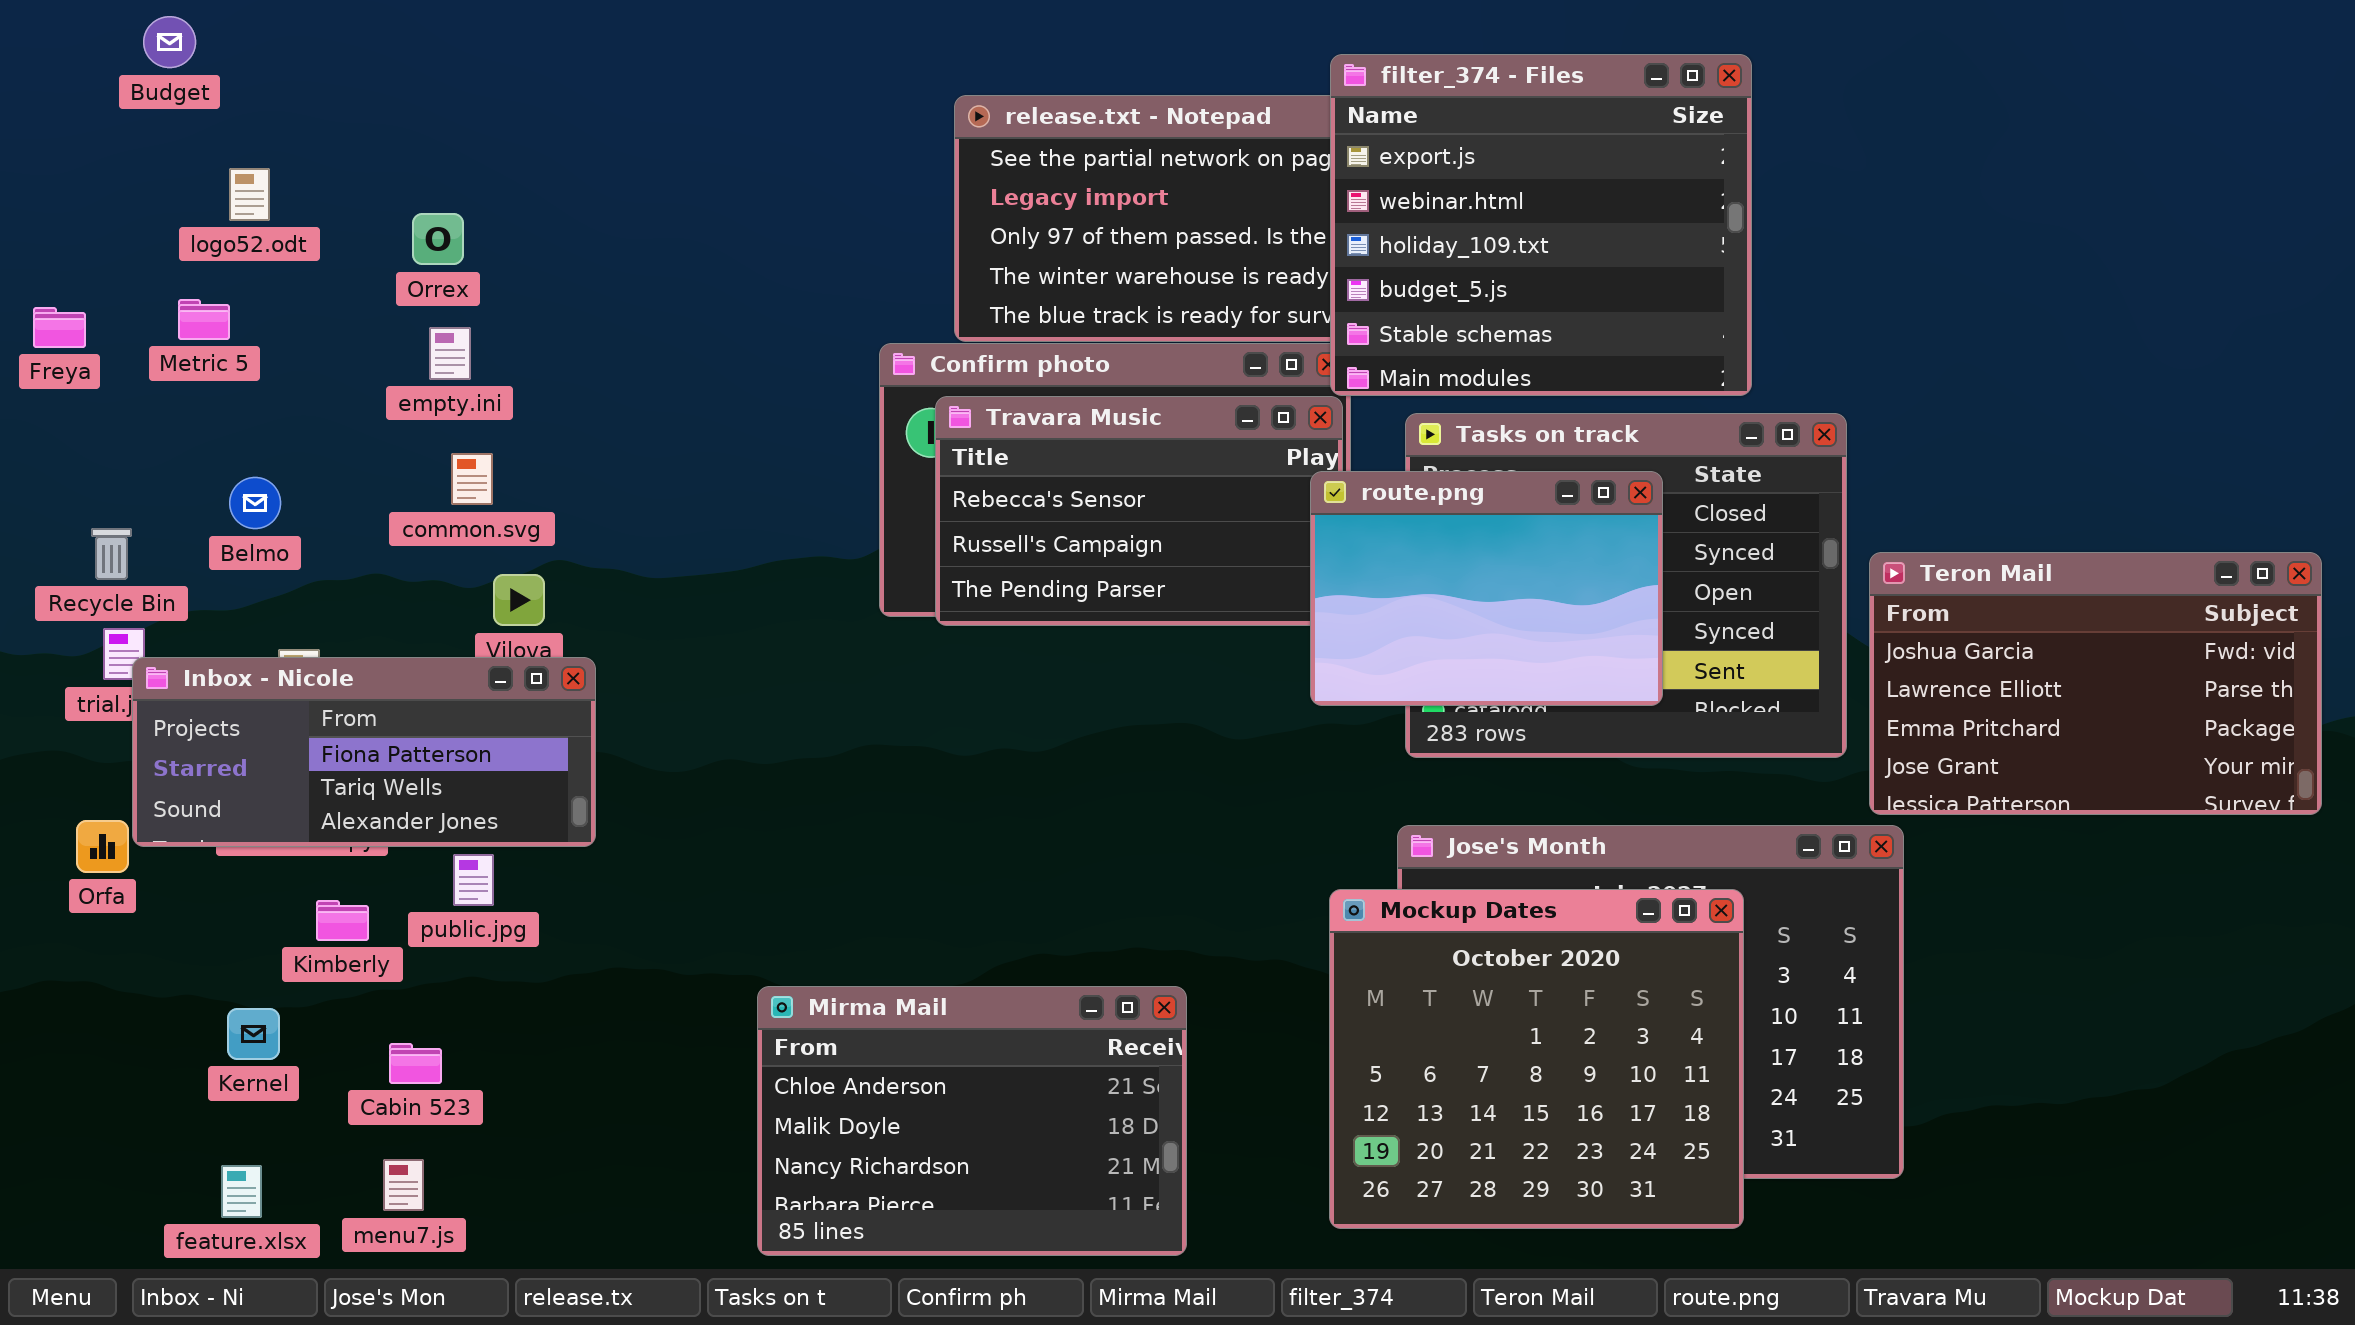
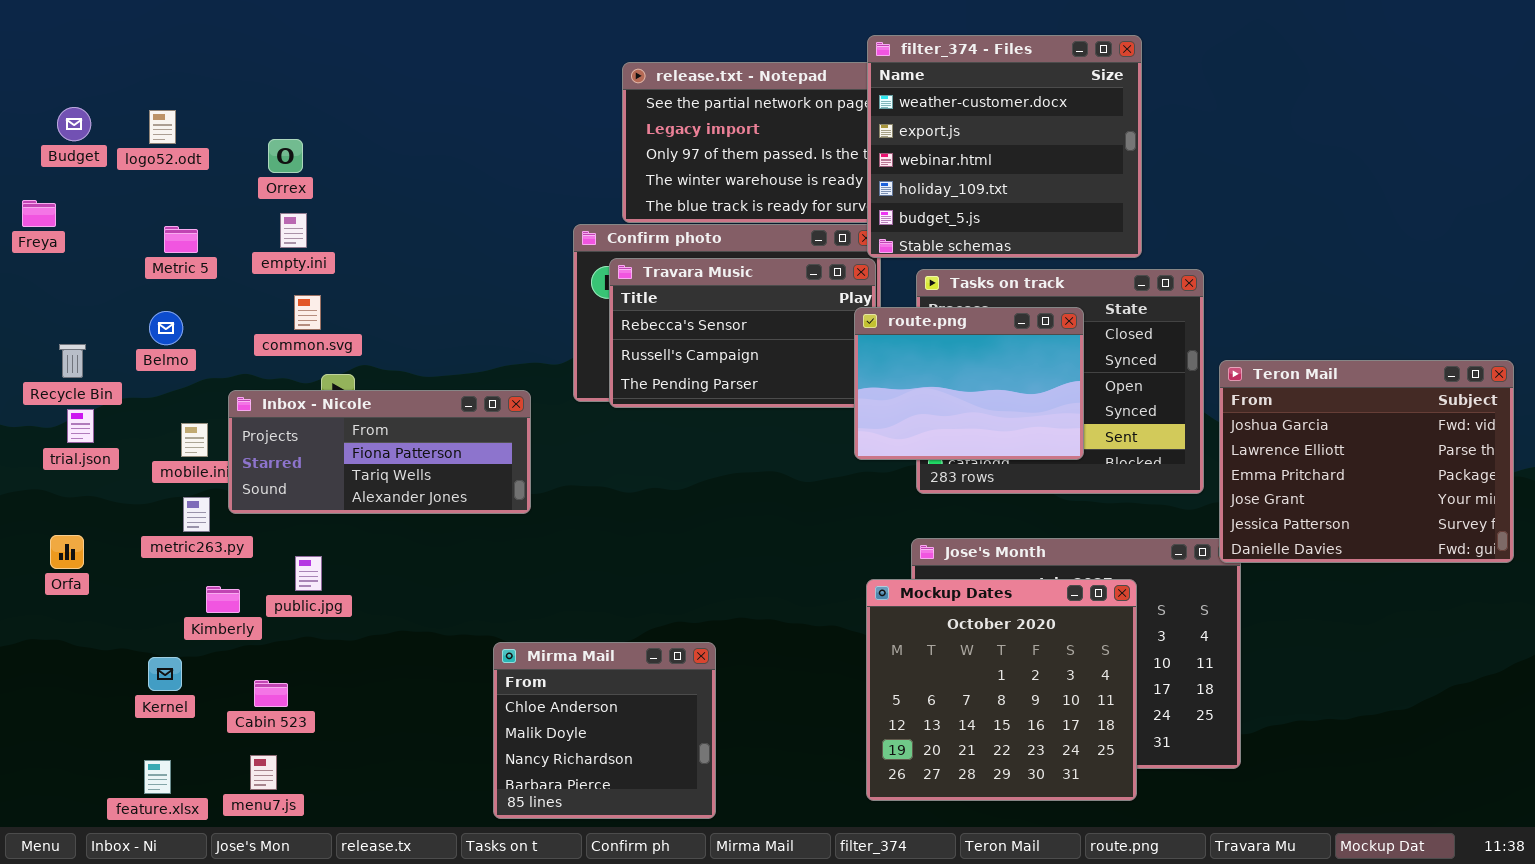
Budget: [143,16,196,68] -> [57,107,91,141], moved
filter_374 - Files: [1330,54,1752,396] -> [867,35,1142,258], scrolled up 1 row
Metric 5: [178,299,230,340] -> [164,226,198,253], moved
Teron Mail: [1869,552,2322,815] -> [1219,360,1514,563], resized
Inbox - Nicole: [132,657,596,847] -> [228,390,531,514], moved
Mirma Mail: [757,986,1187,1256] -> [493,642,716,819], resized

